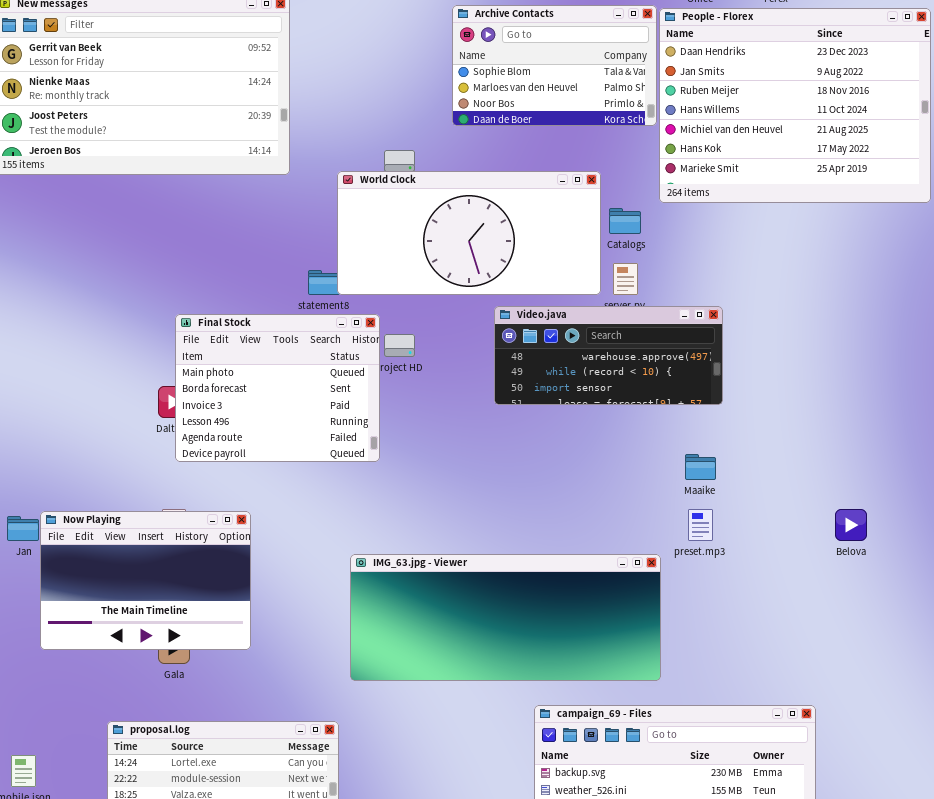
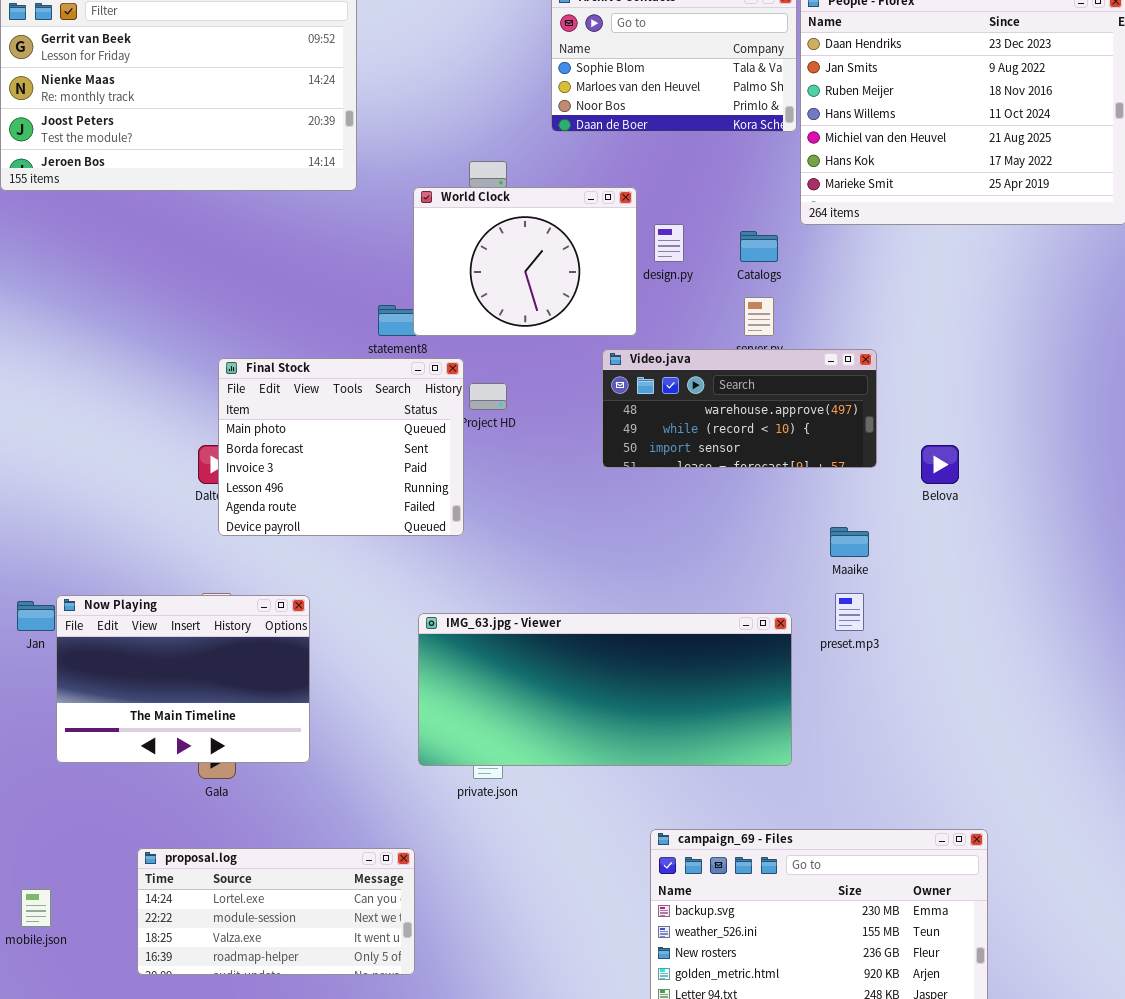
World Clock: [337,171,601,295] -> [413,187,637,336], resized
Belova: [835,509,867,541] -> [921,445,959,484], moved
IMG_63.jpg - Viewer: [350,554,661,681] -> [418,613,792,766], moved

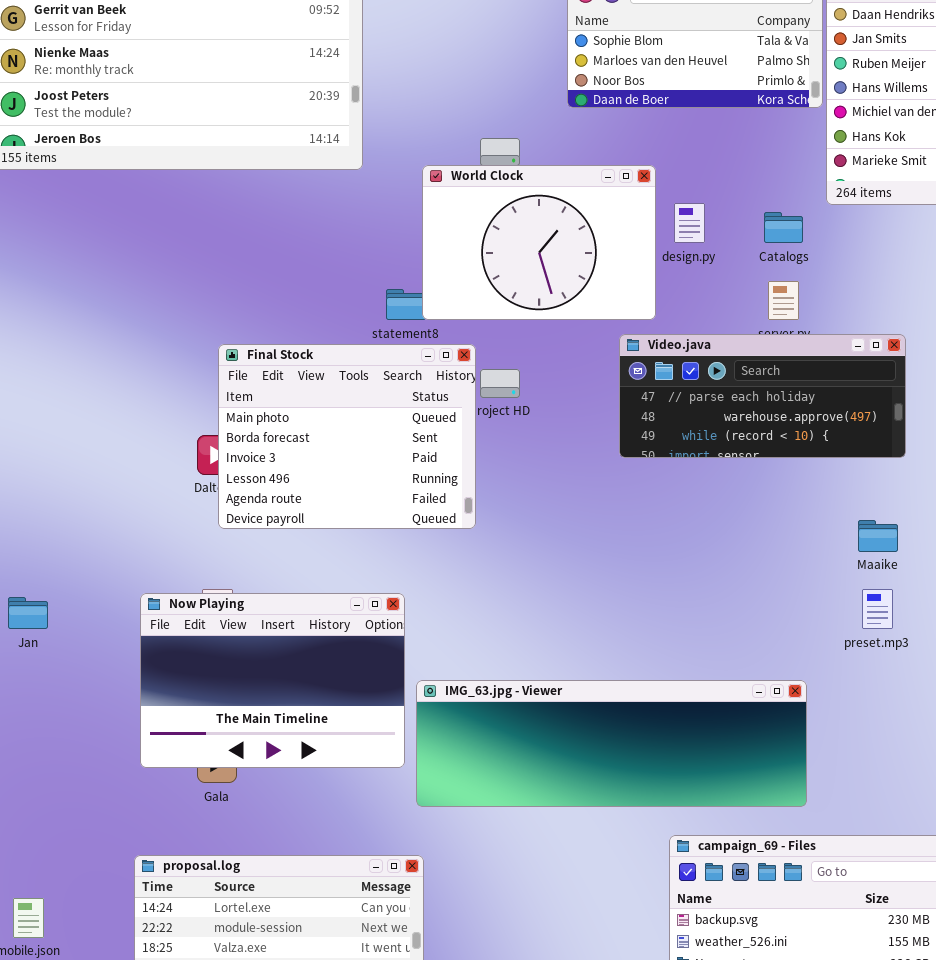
Video.java: [602,349,877,468] -> [619,334,906,458], scrolled up 1 row
Now Playing: [56,595,310,763] -> [140,593,405,768], moved
IMG_63.jpg - Viewer: [418,613,792,766] -> [416,680,807,807], moved, resized

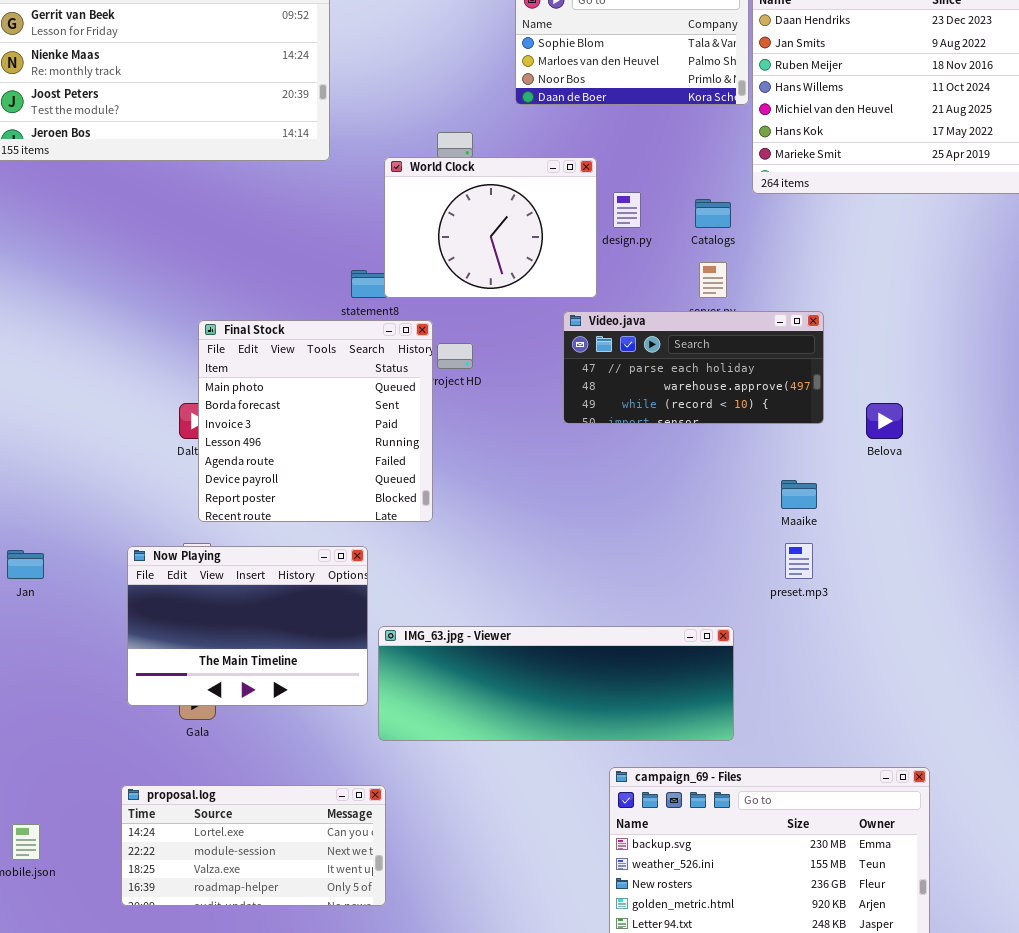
Final Stock: [218,344,476,529] -> [198,320,433,522], resized

